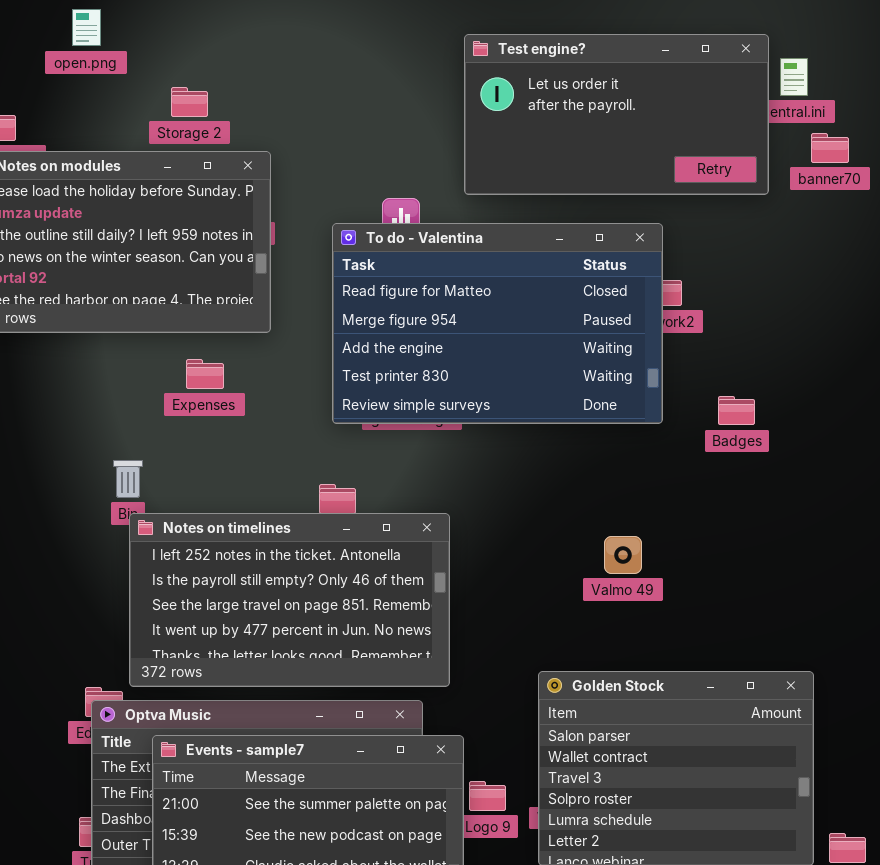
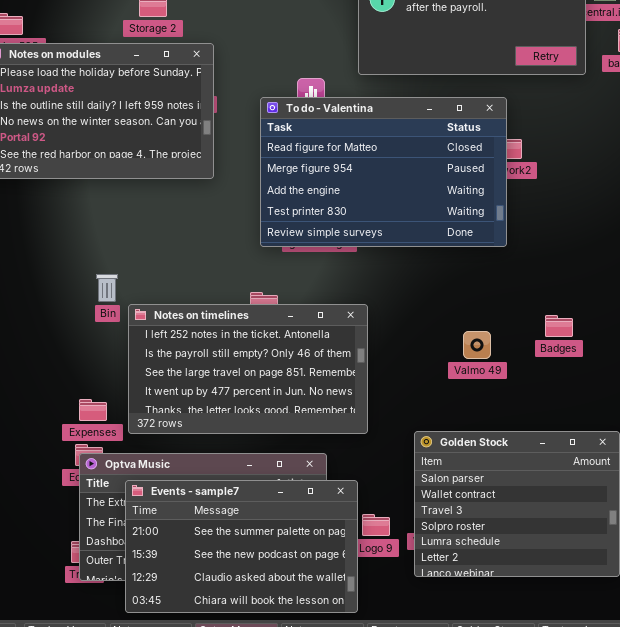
Expenses: [186,359,224,389] -> [79,399,107,421], moved
Badges: [718,396,755,425] -> [545,315,573,337], moved
Notes on timelines: [129,513,450,687] -> [128,304,368,434], moved

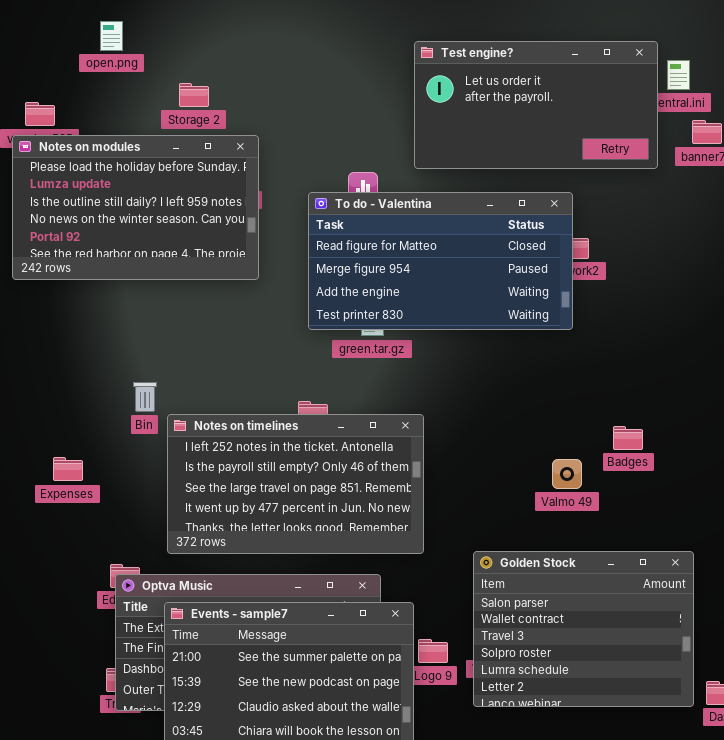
To do - Valentina: [260,97,507,247] -> [308,192,573,330], resized
Valmo 49: [463,331,491,359] -> [552,459,582,489], moved
Expenses: [79,399,107,421] -> [53,457,83,481], moved

